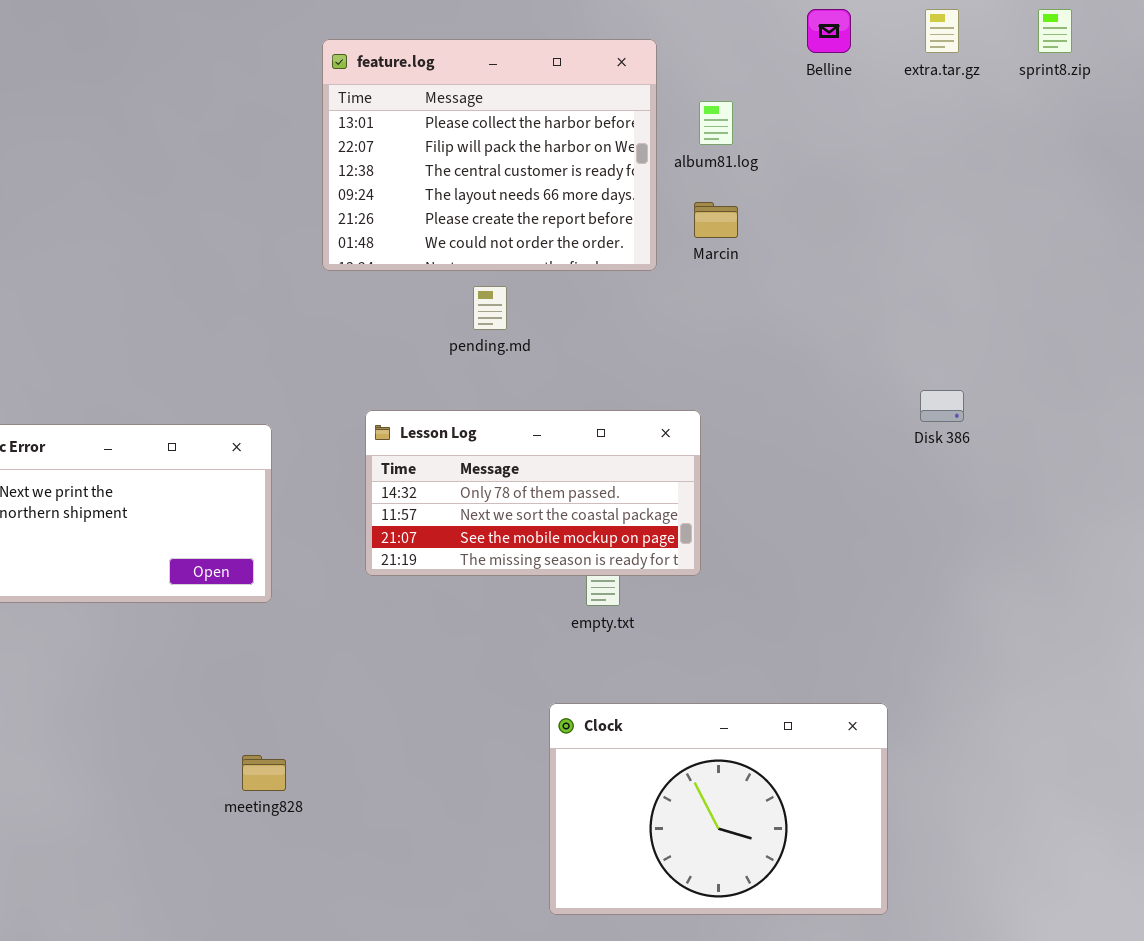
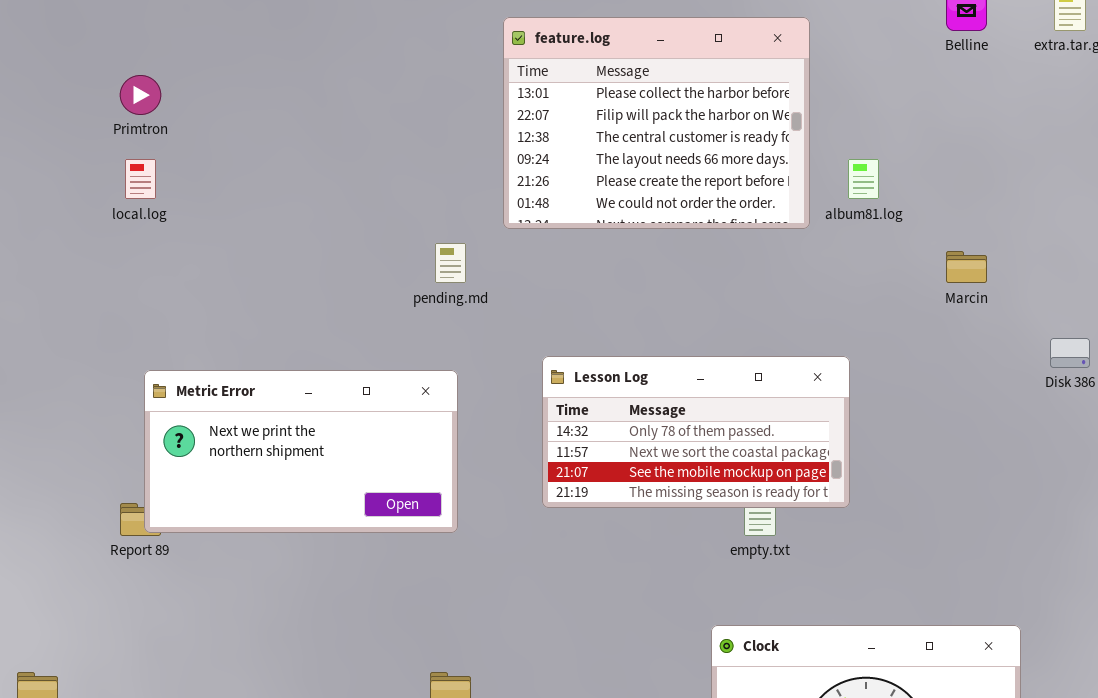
album81.log: [699,101,733,145] -> [848,159,879,199], moved
Marcin: [694,202,738,238] -> [946,251,987,283], moved
pending.md: [473,286,507,330] -> [435,243,466,283], moved

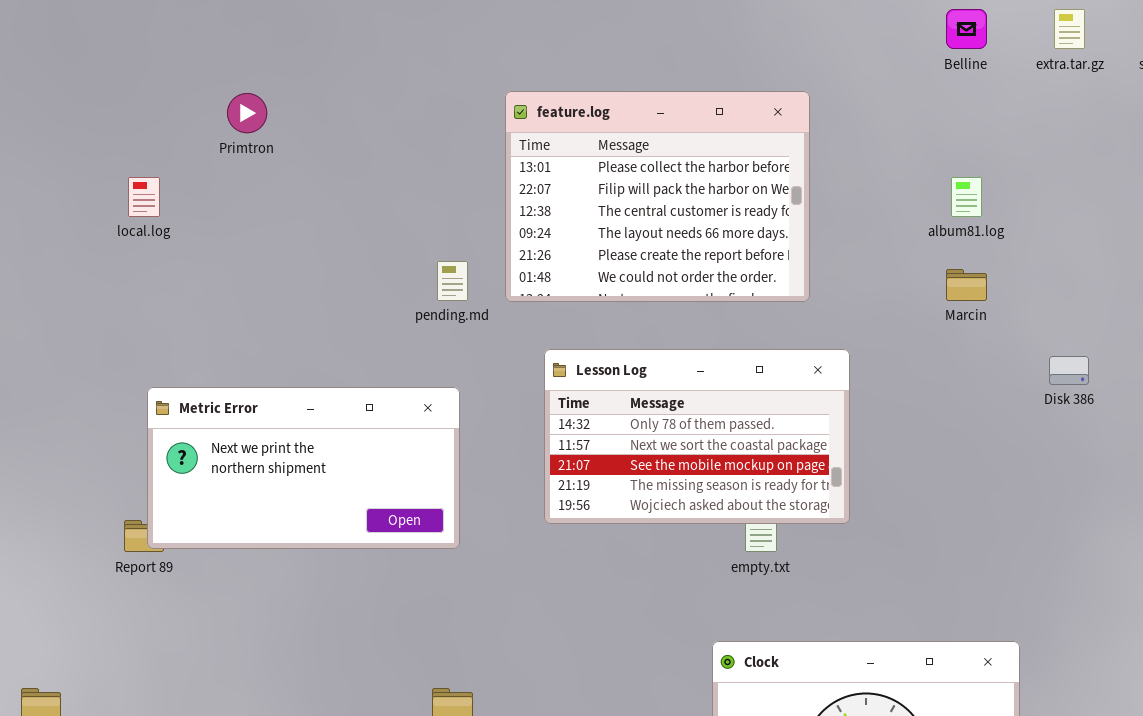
feature.log: [503,17,810,229] -> [505,91,810,302], moved
Primtron: [120,75,161,115] -> [227,93,267,133], moved
album81.log: [848,159,879,199] -> [951,177,982,217], moved
Lesson Log: [542,356,850,508] -> [544,349,850,524], resized

